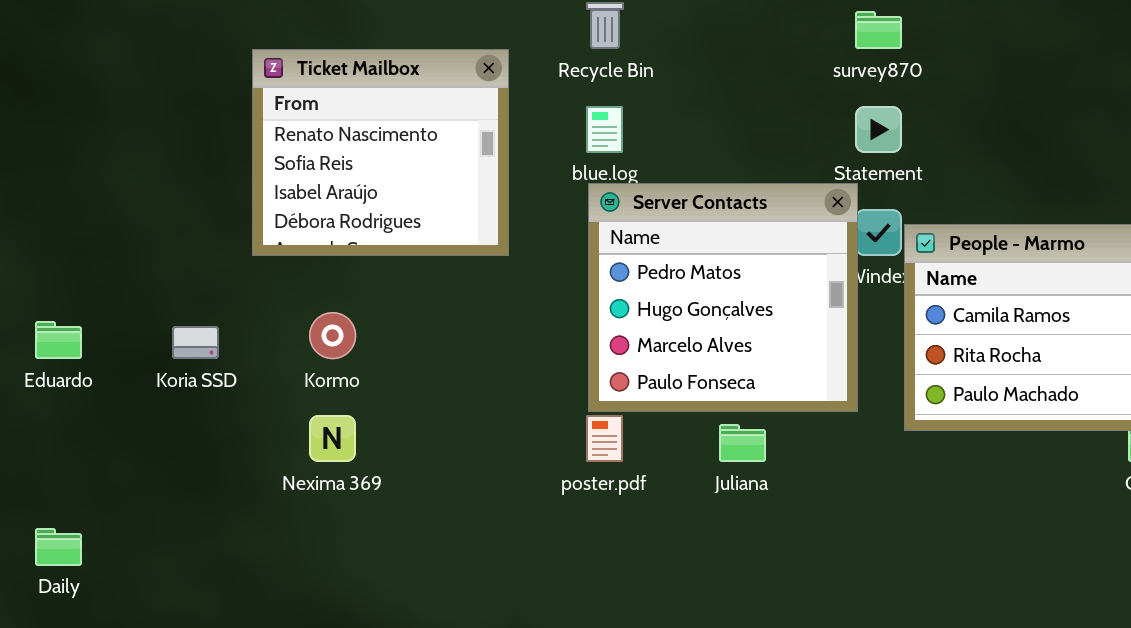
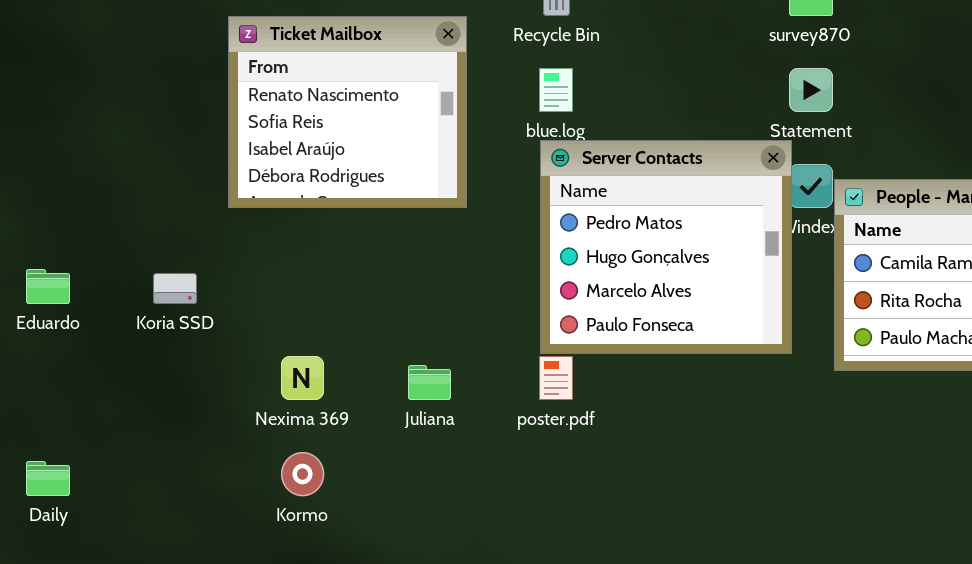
Kormo: [309,312,356,359] -> [281,452,324,496], moved
Juliana: [719,424,766,462] -> [408,365,451,400], moved

